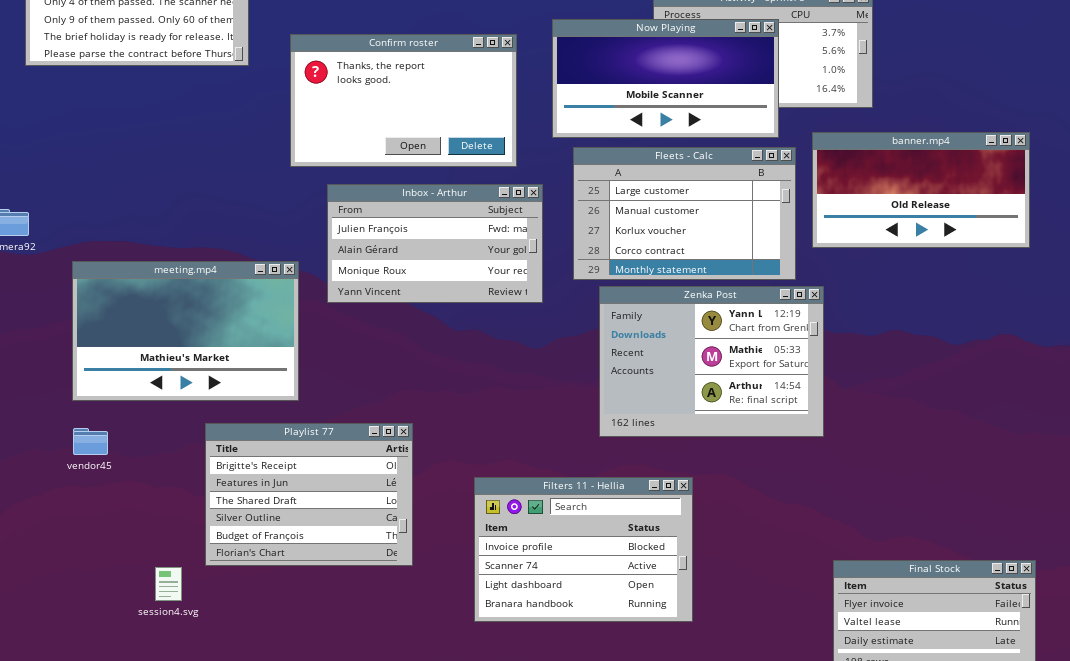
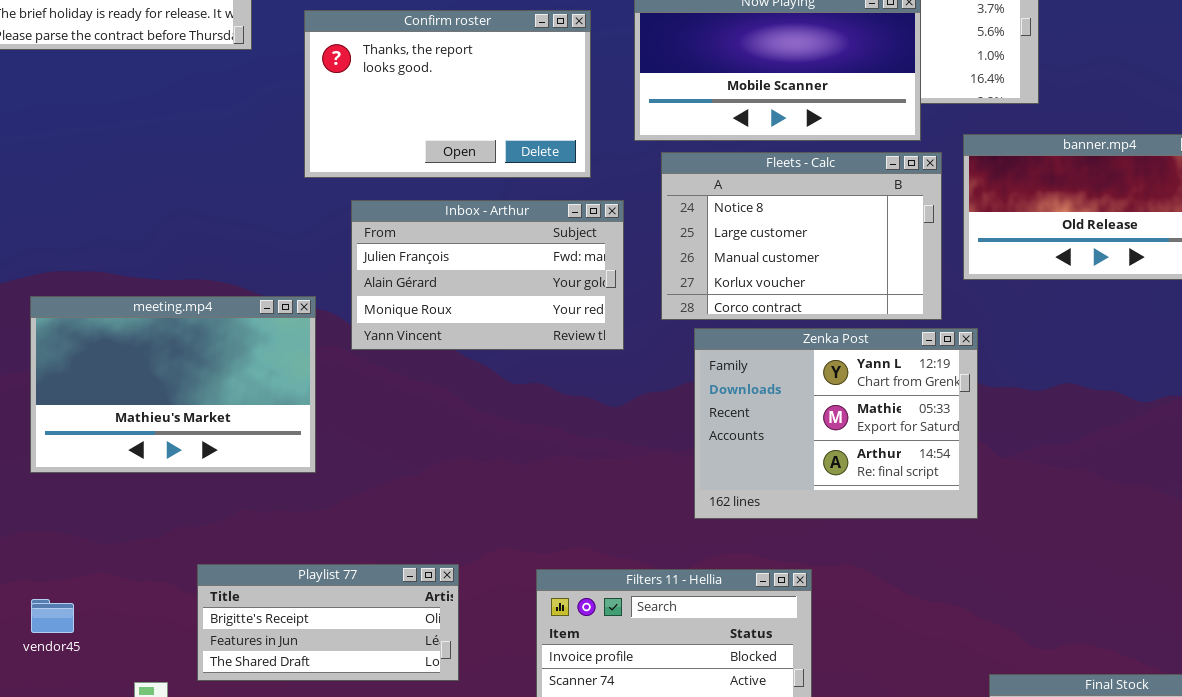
Fleets - Calc: [573,147,796,280] -> [661,152,942,320], scrolled up 1 row
Playlist 77: [205,423,413,566] -> [197,564,459,681], resized
vendor45: [73,428,108,455] -> [31,599,74,633], moved

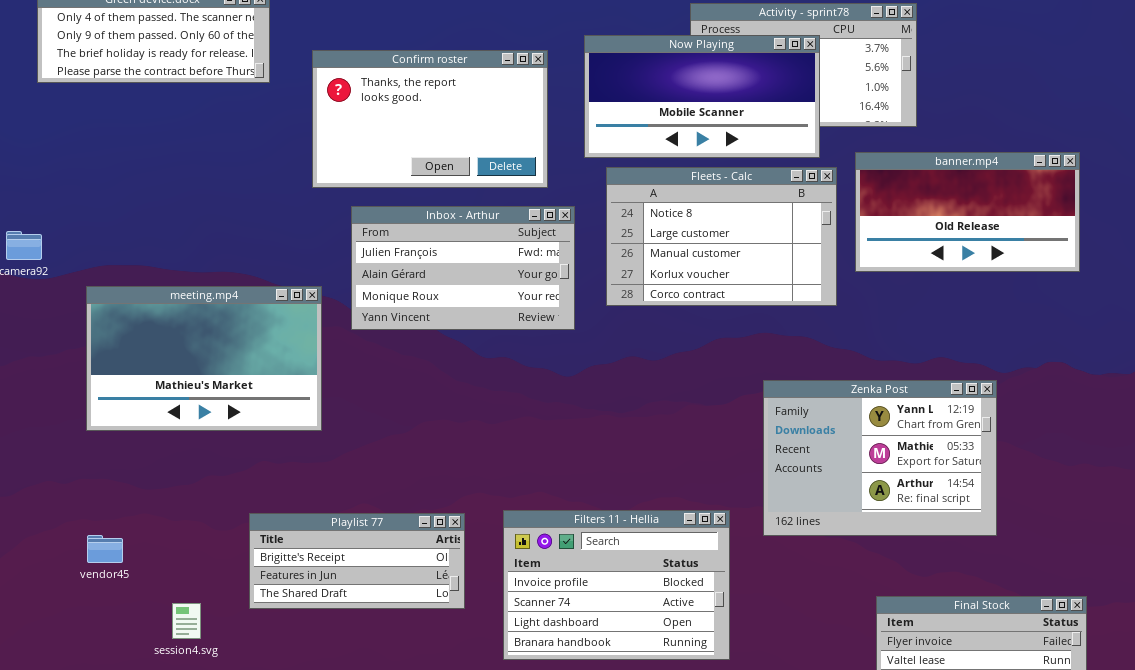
Zenka Post: [694,328,978,519] -> [763,380,997,536], moved
Playlist 77: [197,564,459,681] -> [249,513,465,609], moved

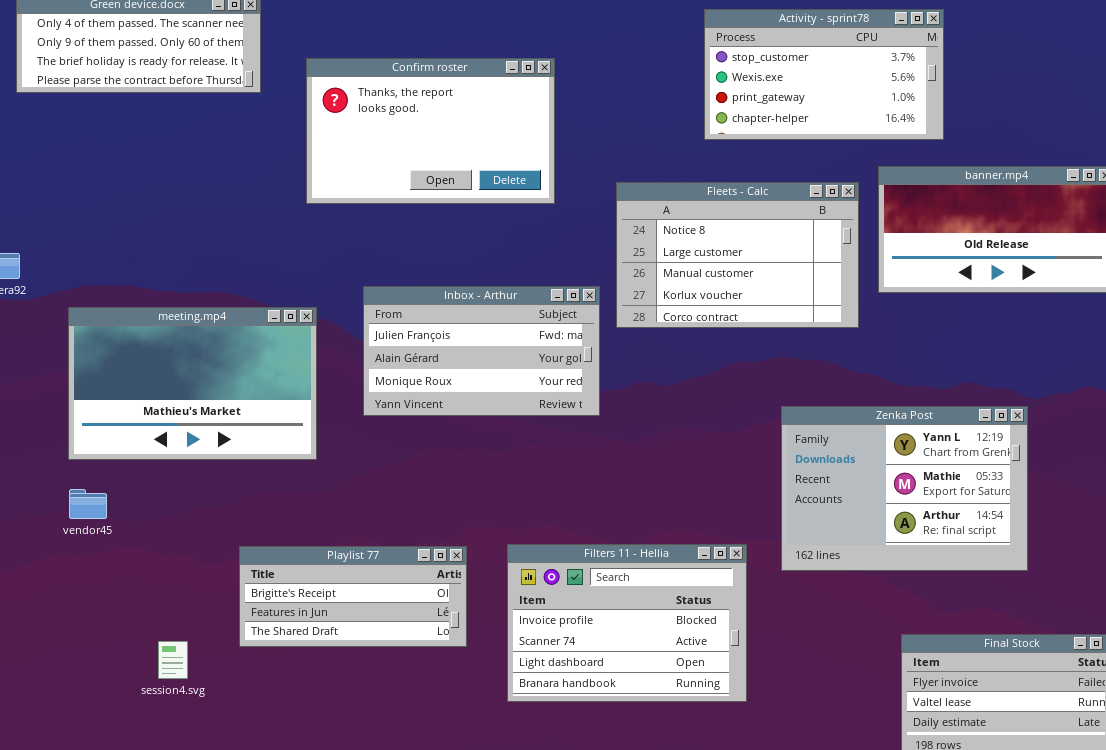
Now Playing: [584,35,820,158] -> none, closed
Inbox - Arthur: [351,206,575,330] -> [363,286,600,416], moved
vendor45: [87,535,123,563] -> [69,489,107,519], moved

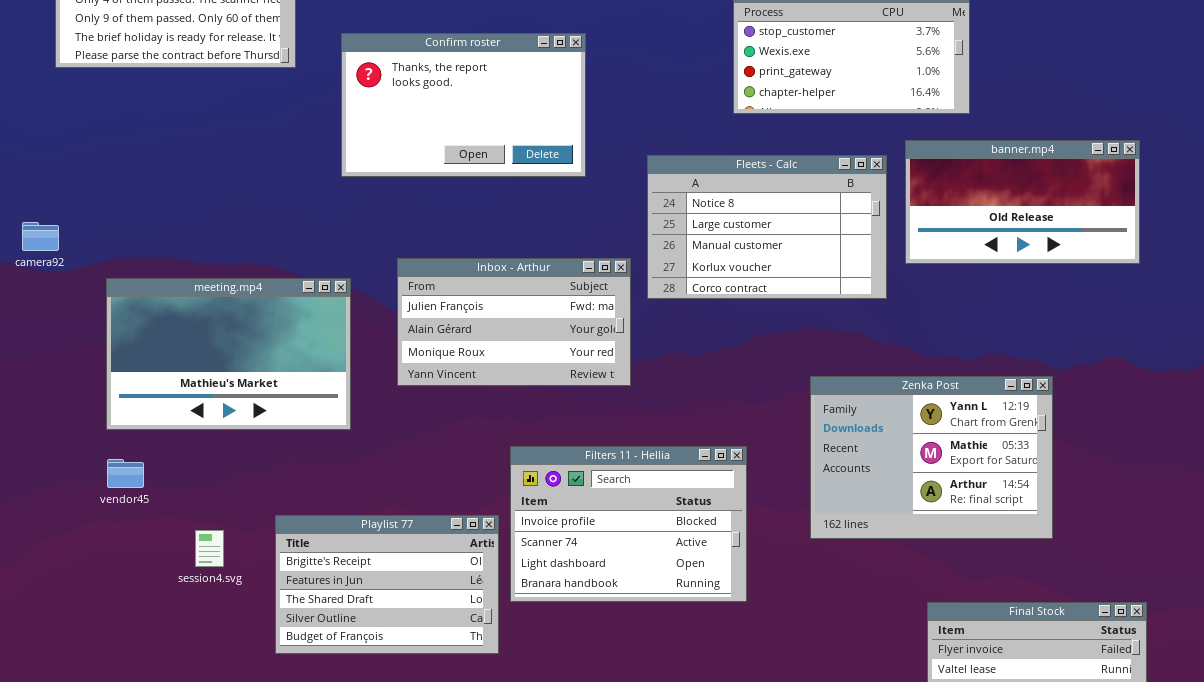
Filters 11 - Hellia: [507,544,747,702] -> [510,446,747,602], moved
Playlist 77: [239,546,467,647] -> [275,515,499,654], resized
session4.svg: [158,641,188,679] -> [195,530,224,567], moved

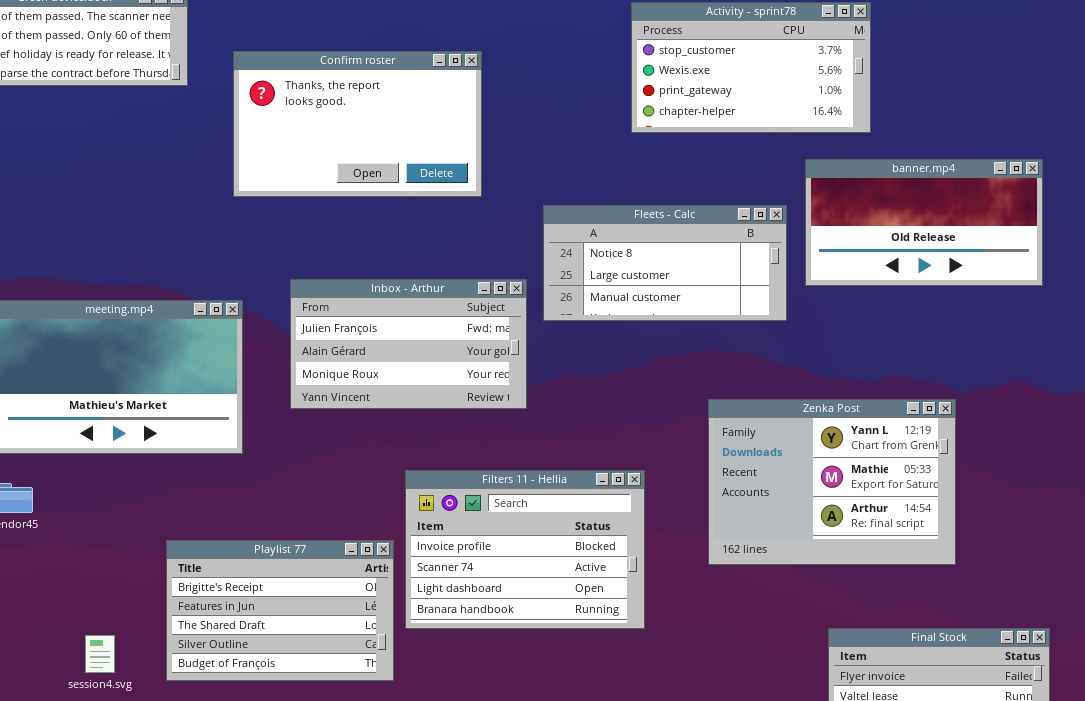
Fleets - Calc: [647,155,887,299] -> [543,205,787,321], resized
session4.svg: [195,530,224,567] -> [85,635,115,673], moved

